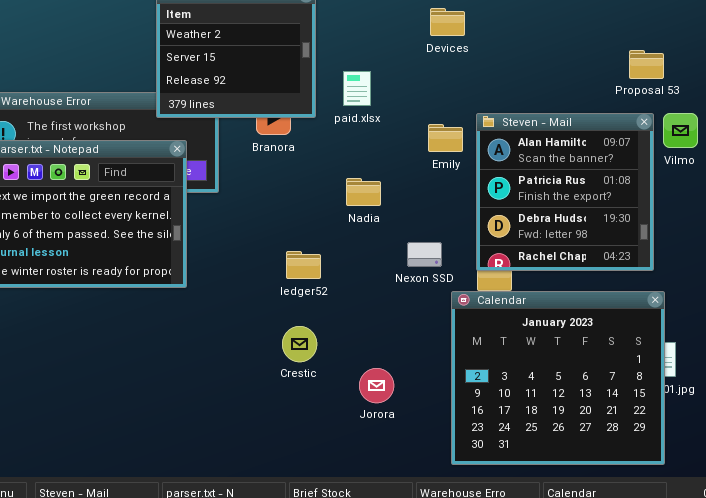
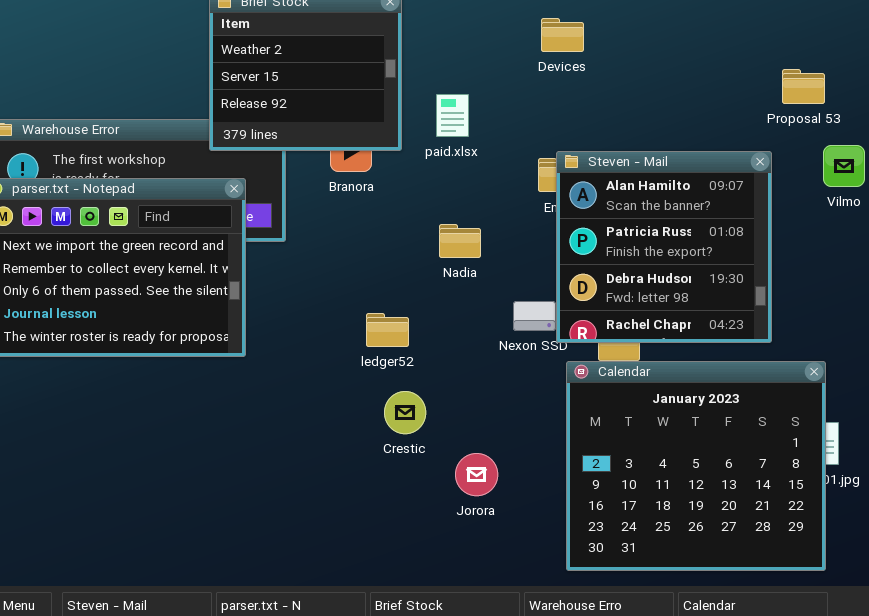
Steven - Mail: [476,113,654,271] -> [556,151,772,343], moved
Crestic: [282,326,317,362] -> [384,391,426,434], moved

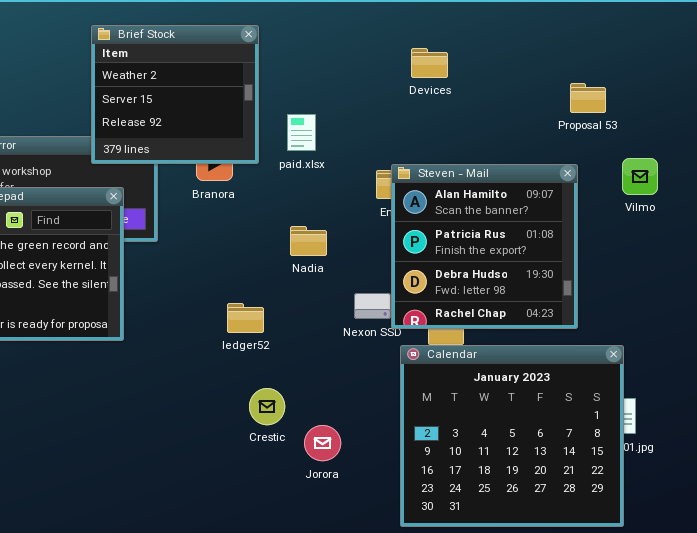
Devices: [541,18,584,52] -> [411,48,448,78], moved
Proposal 53: [782,69,825,104] -> [570,83,606,113], moved
Crestic: [384,391,426,434] -> [249,388,285,425], moved

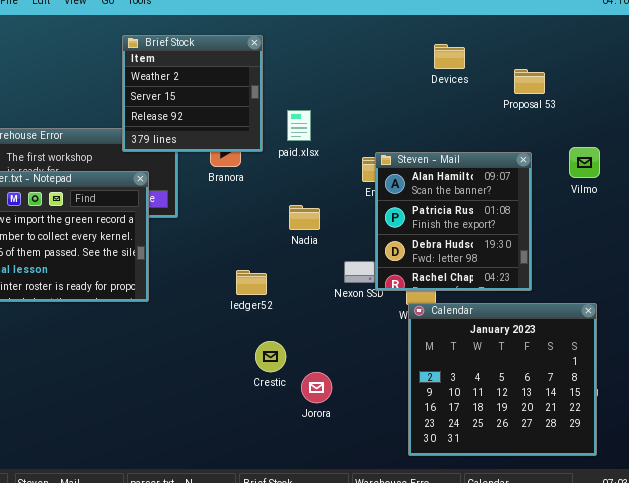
Devices: [411,48,448,78] -> [434,44,465,69], moved
Proposal 53: [570,83,606,113] -> [514,69,545,94], moved
Calendar: [400,345,624,527] -> [408,303,597,456], moved

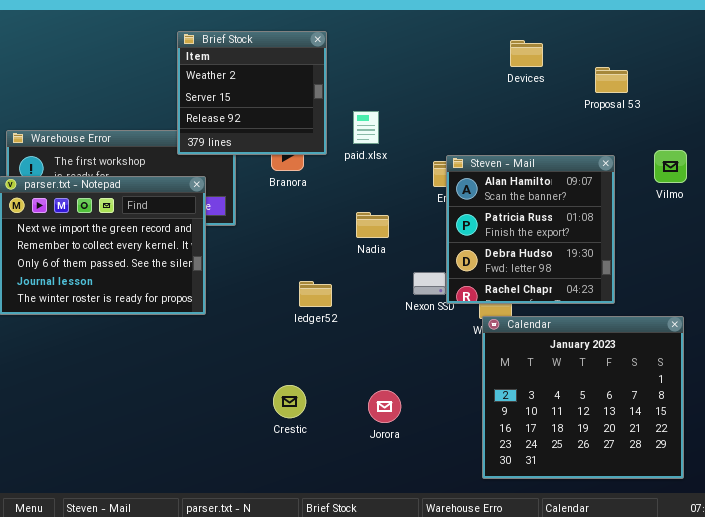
Crestic: [255,341,286,372] -> [273,385,306,418], moved

